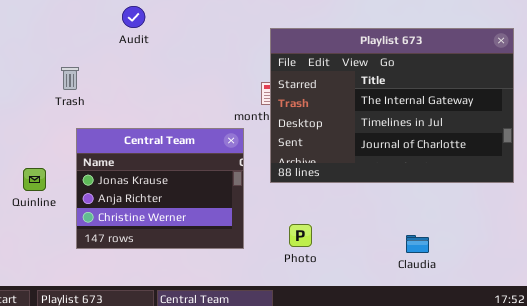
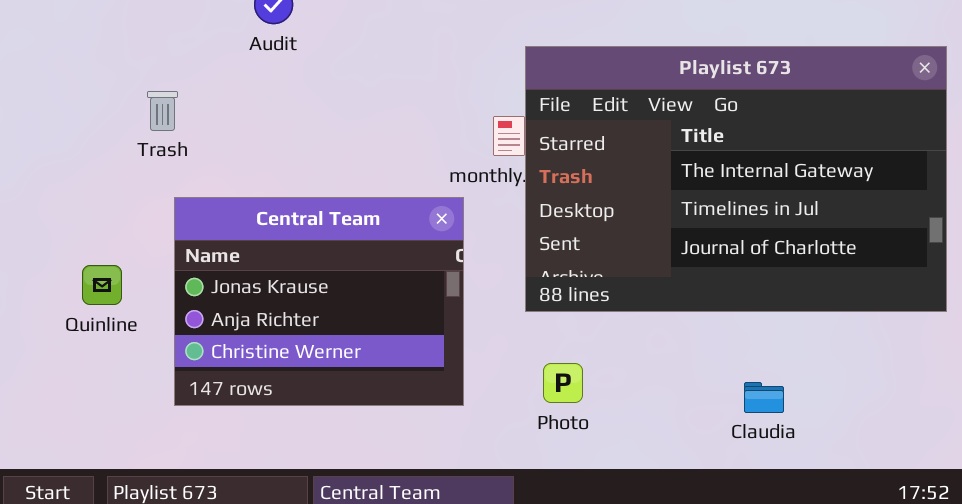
Playlist 673: [270,28,514,183] -> [525,46,947,312], moved

